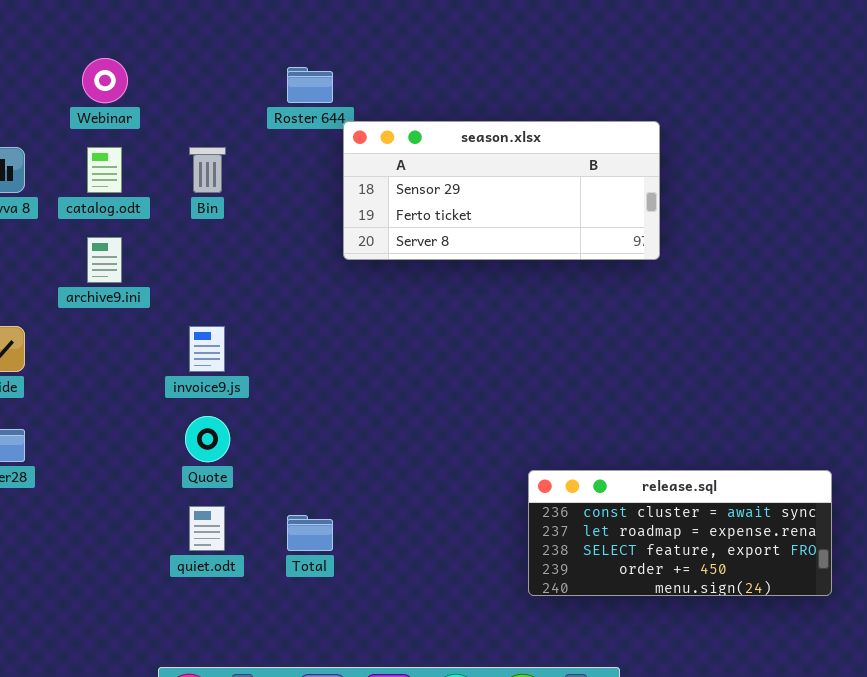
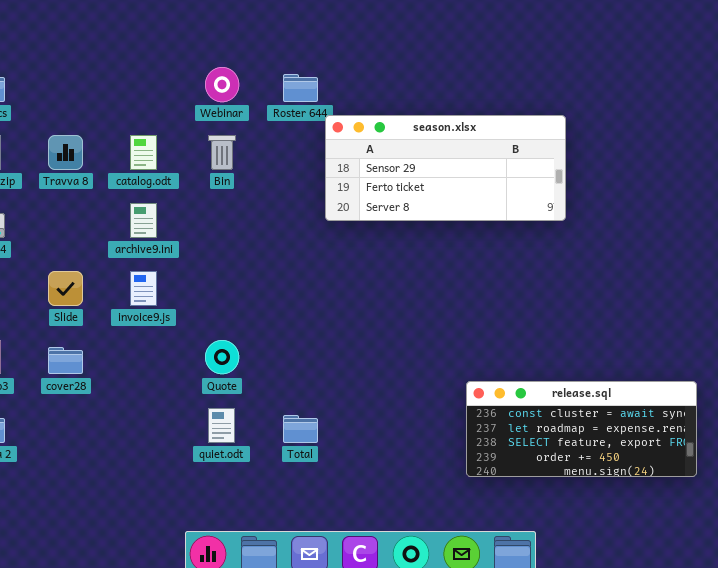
Webinar: [82,58,128,103] -> [205,67,239,102], moved
invoice9.js: [189,326,225,372] -> [130,271,157,306], moved

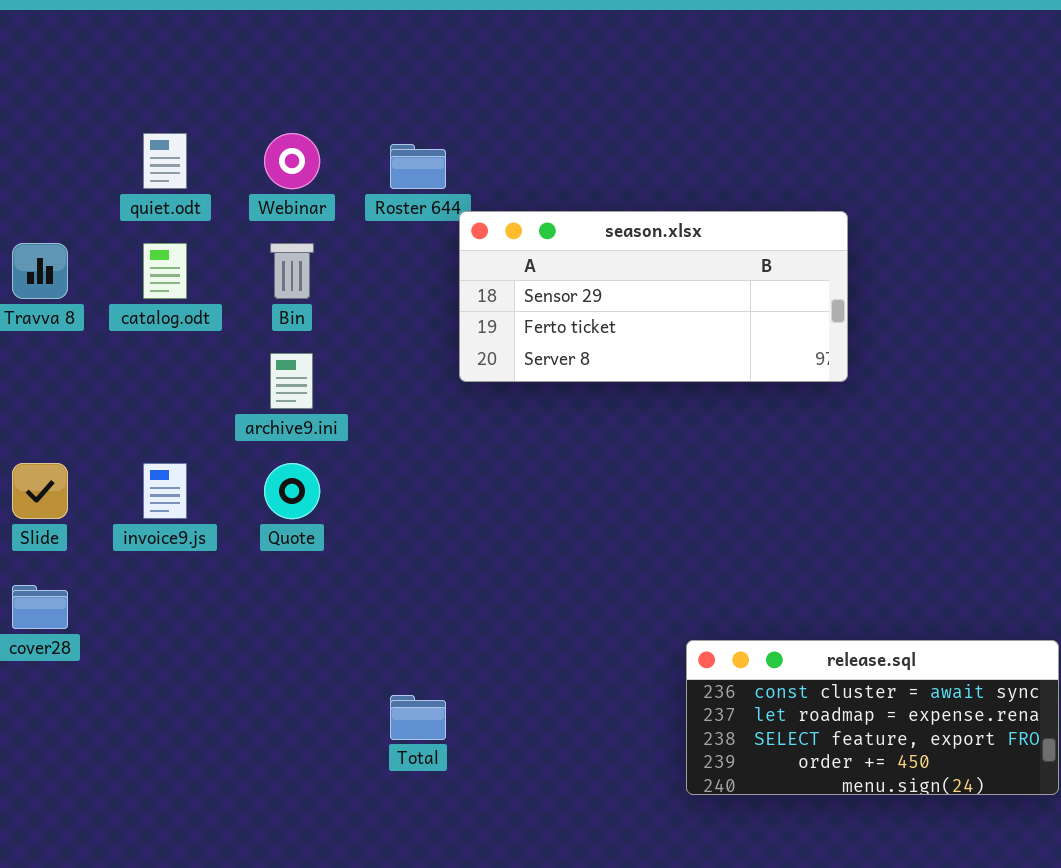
archive9.ini: [130,203,157,238] -> [270,353,313,409], moved
Quote: [205,340,239,374] -> [264,463,320,519], moved
quiet.odt: [208,408,235,443] -> [143,133,187,189], moved

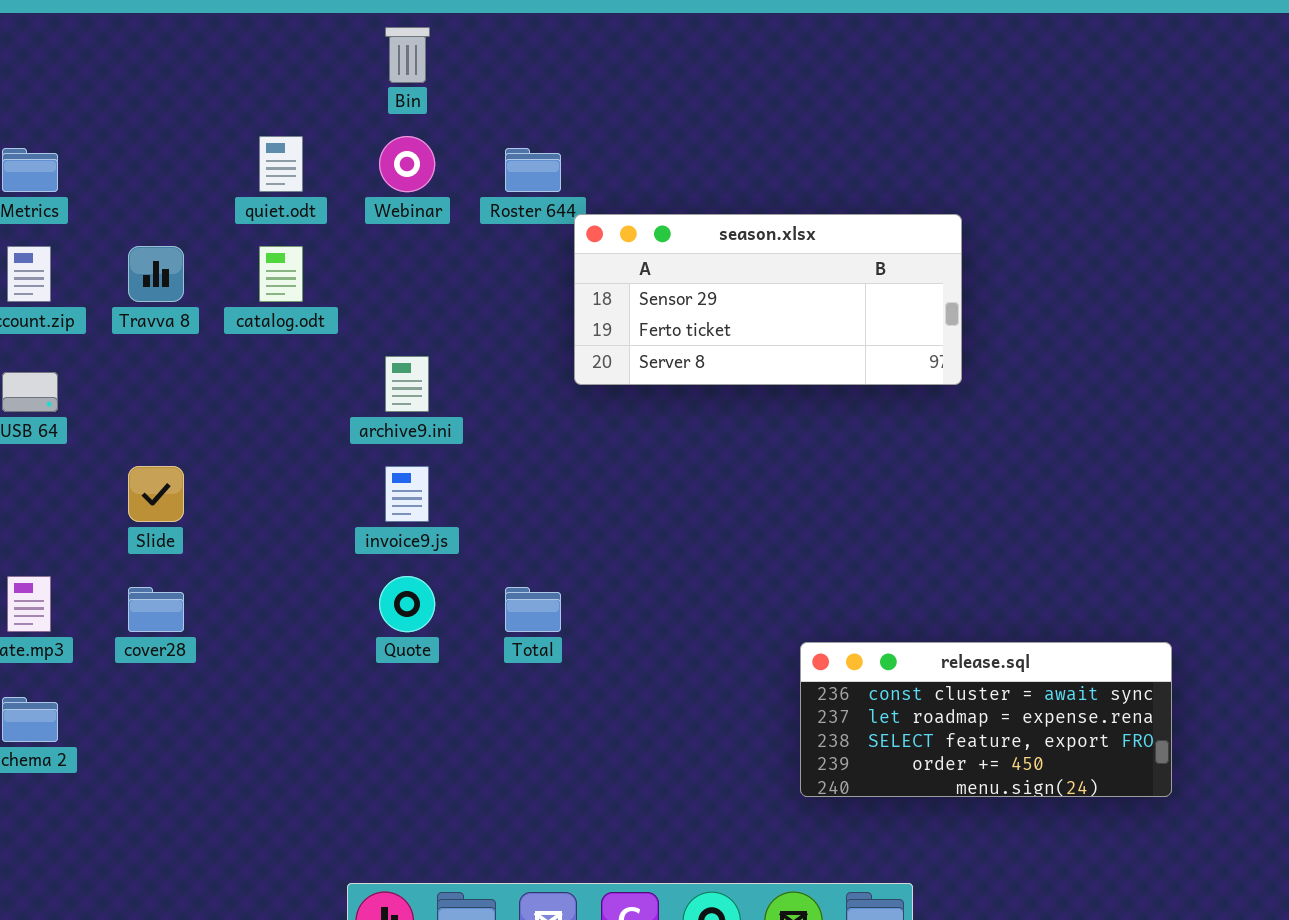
Bin: [270,243,314,299] -> [385,27,430,83], moved
invoice9.js: [143,463,187,519] -> [385,466,429,522], moved
Quote: [264,463,320,519] -> [379,576,435,632], moved
Total: [390,695,446,740] -> [505,587,561,632], moved

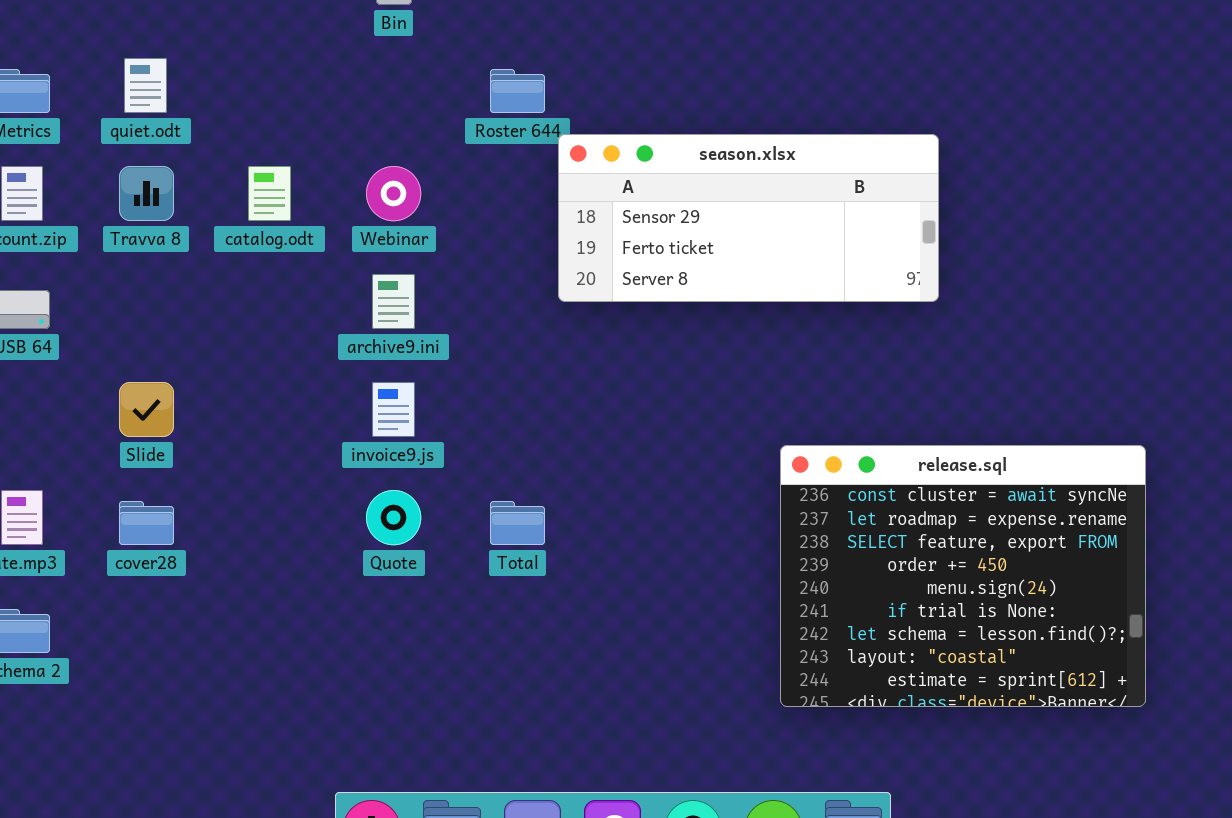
quiet.odt: [259,136,303,192] -> [124,58,167,113], moved
Webinar: [379,136,435,192] -> [366,166,421,221], moved
release.sql: [800,642,1172,797] -> [780,445,1146,707], resized

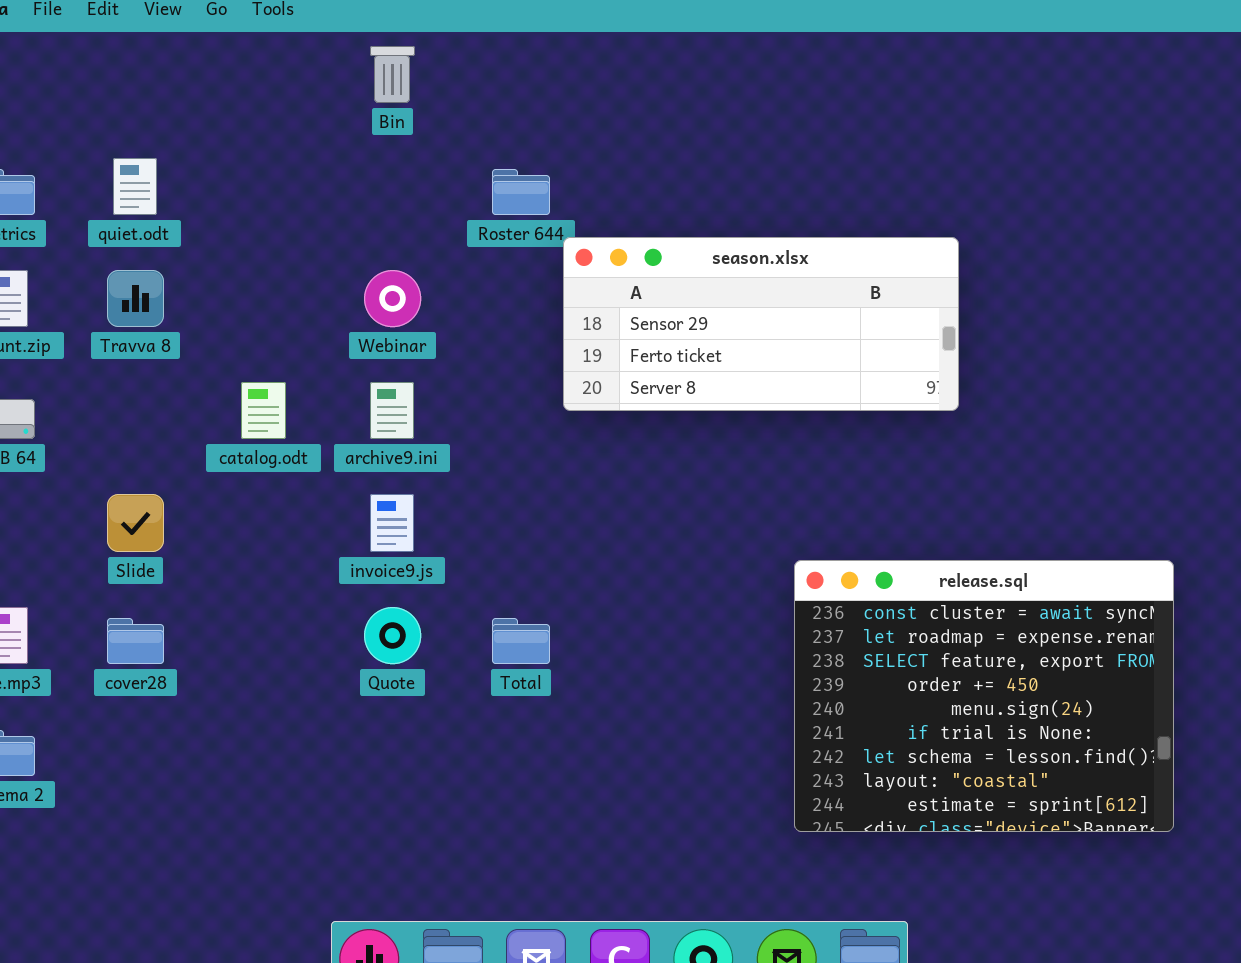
catalog.odt: [248,166,291,221] -> [241,382,286,439], moved

